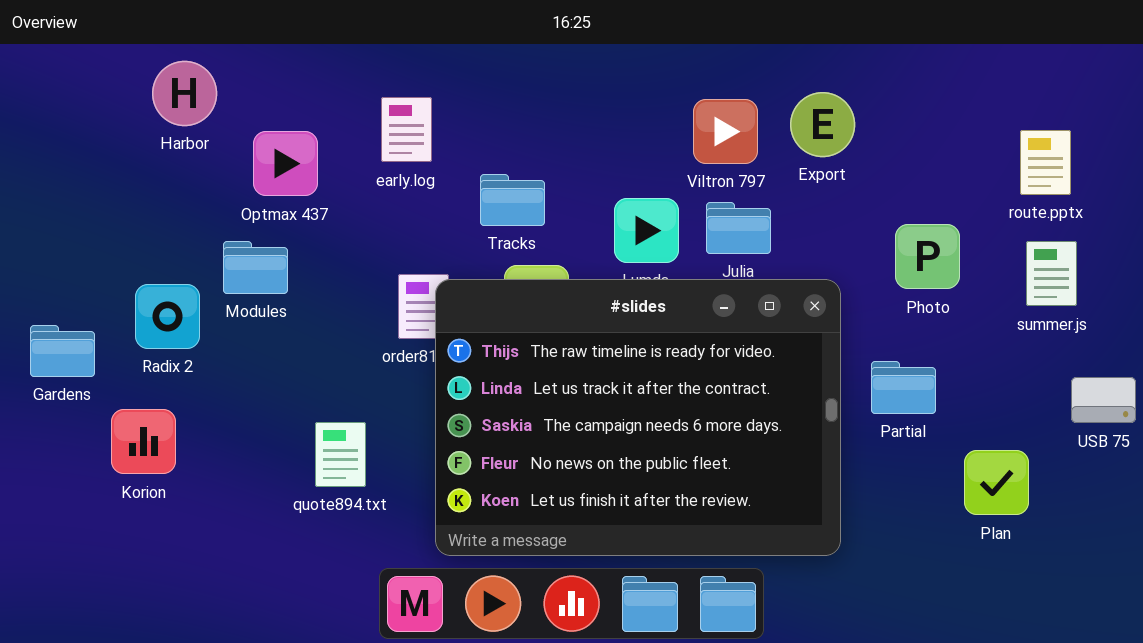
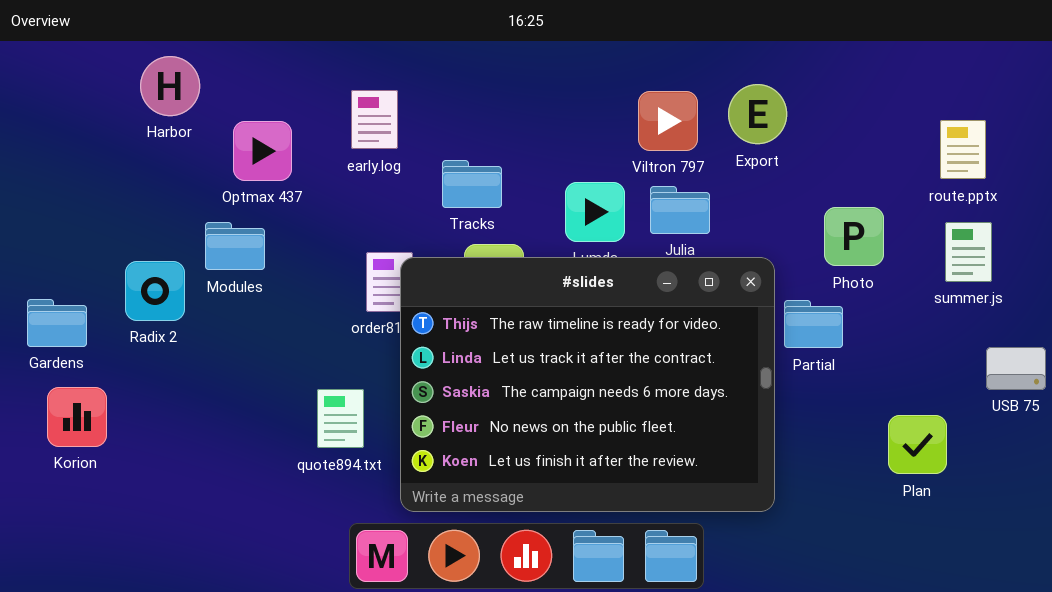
Partial: [871,361,936,414] -> [784,300,843,348], moved
Korion: [111,409,176,474] -> [47,387,107,447], moved
quote894.txt: [315,422,366,487] -> [317,389,364,448], moved

